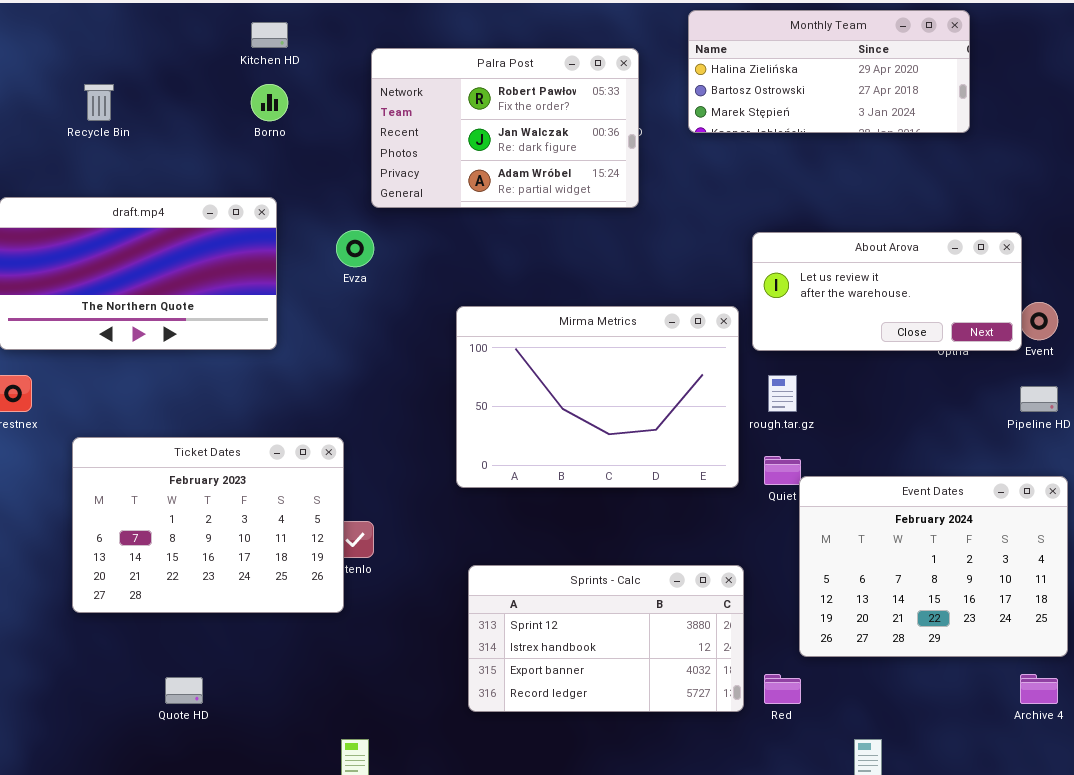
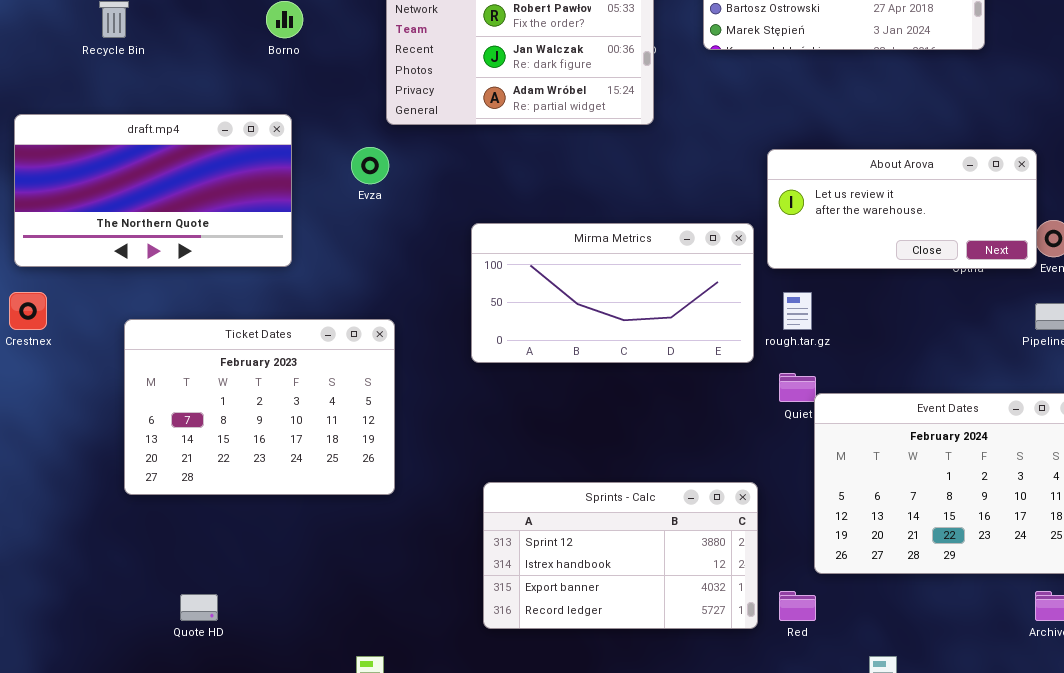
Mirma Metrics: [456,306,739,488] -> [471,223,754,363], resized
Ticket Dates: [72,437,344,613] -> [124,319,395,495], moved

